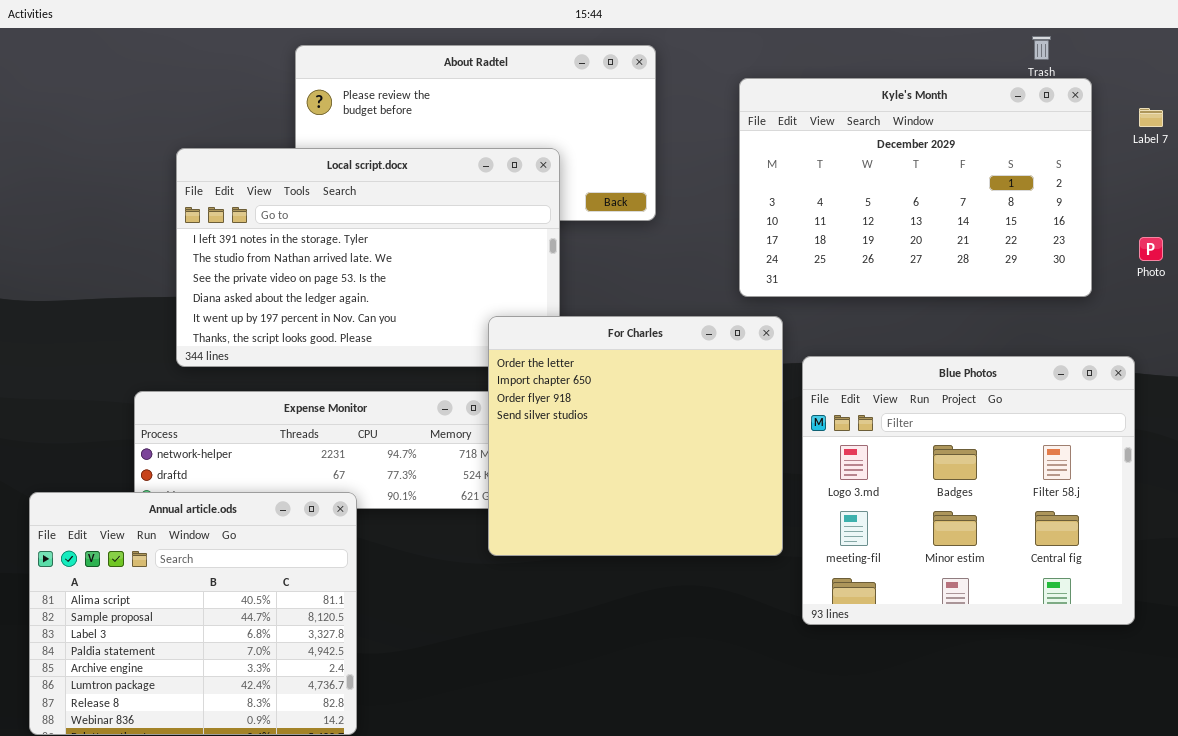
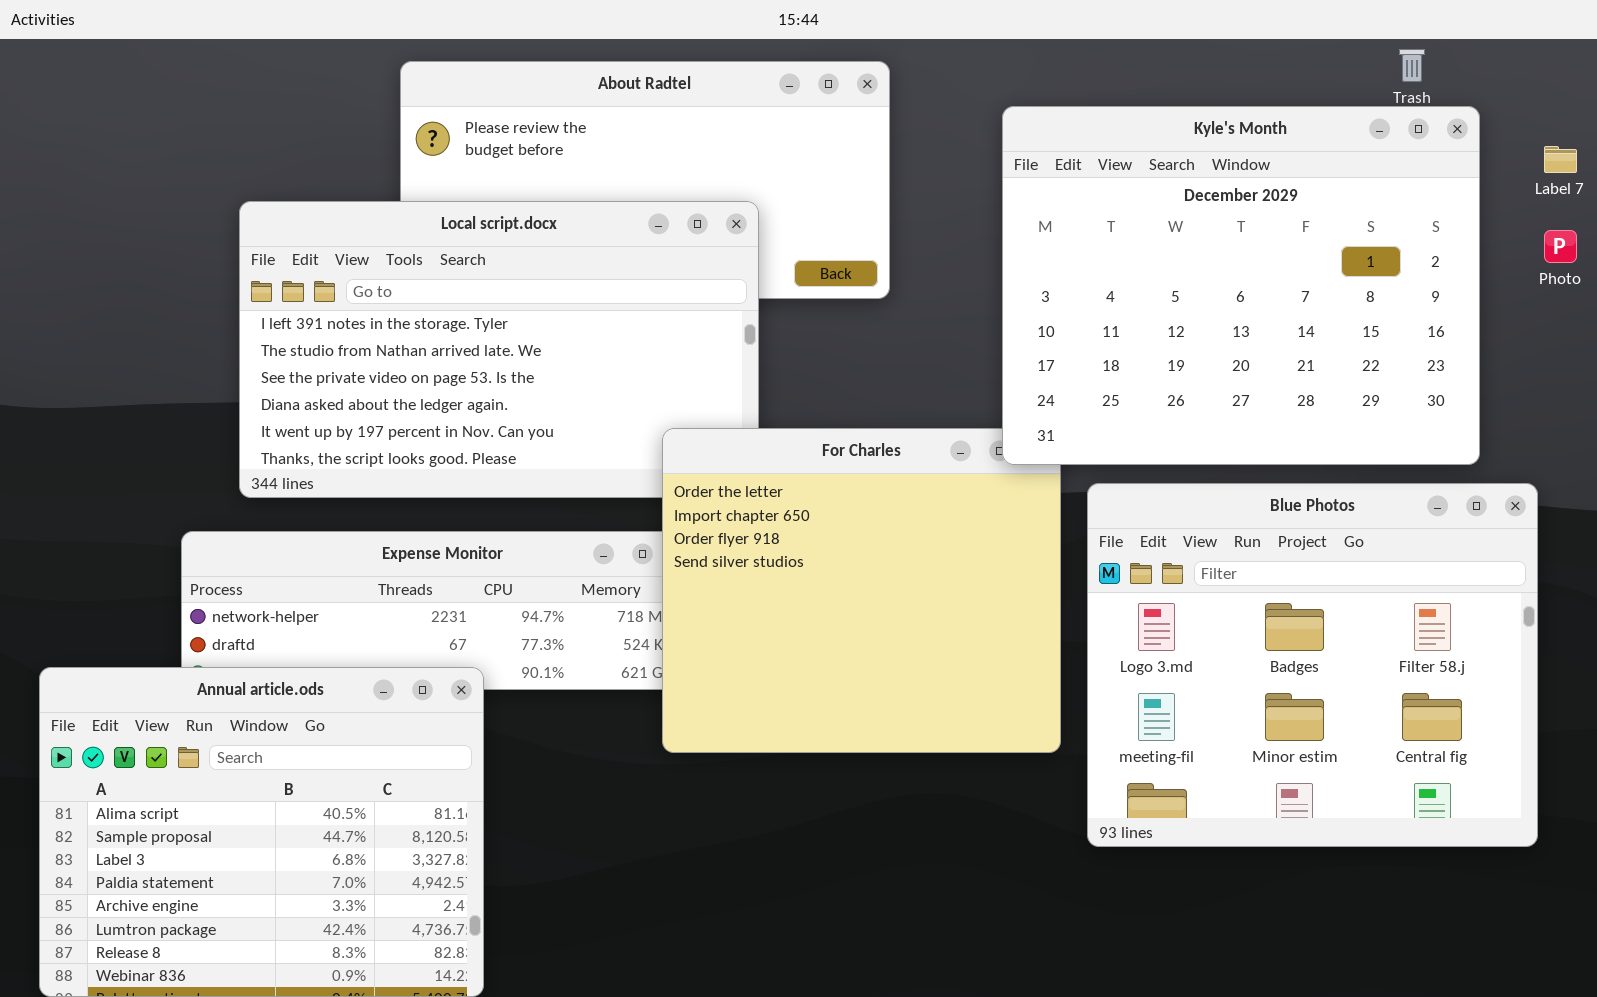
Kyle's Month: [739,78,1092,297] -> [1002,106,1480,465], resized
Photo: [1139,237,1163,261] -> [1544,230,1577,263], moved

